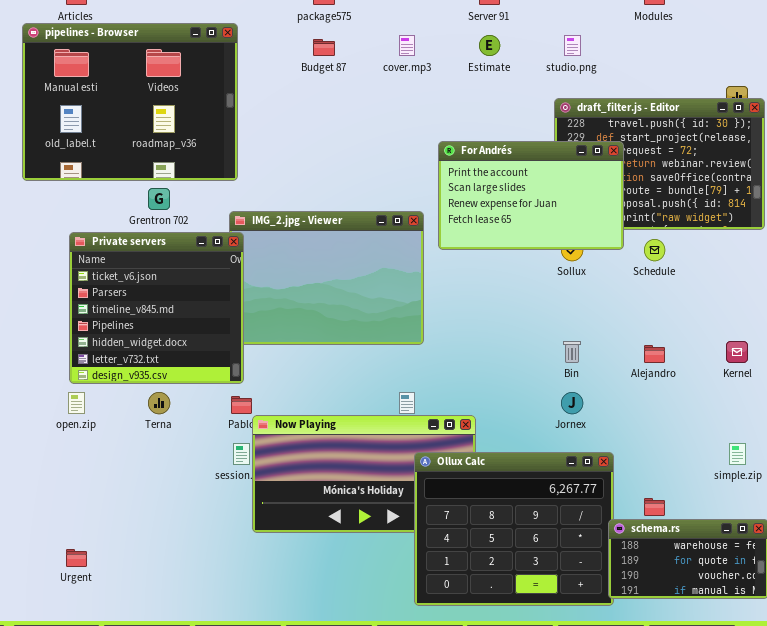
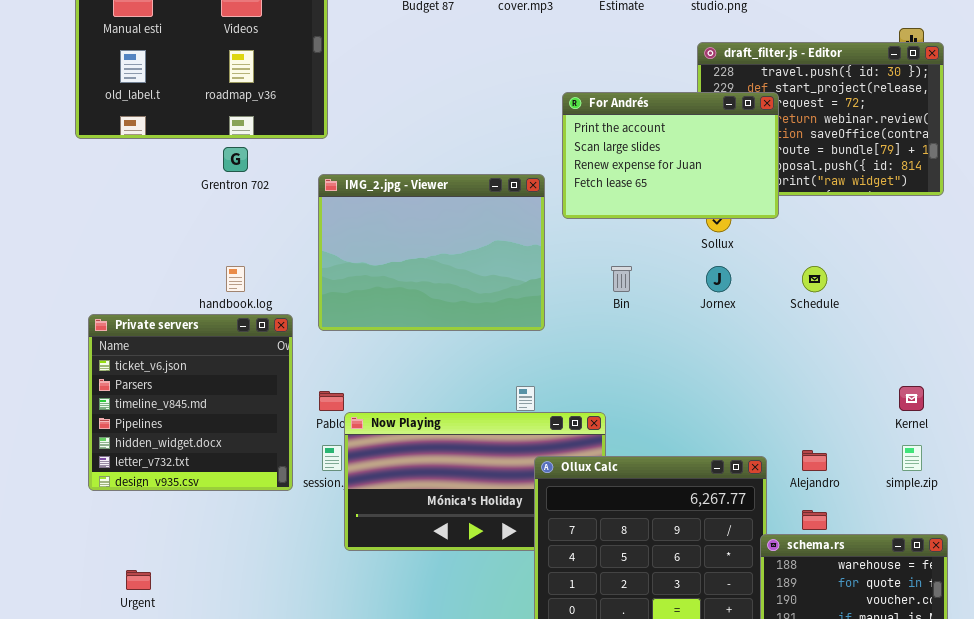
Private servers: [69,232,244,384] -> [88,314,293,491], moved
Schedule: [644,239,665,261] -> [802,266,827,292], moved
Bin: [563,341,581,363] -> [611,266,632,292], moved
Kernel: [726,341,748,363] -> [899,386,924,411], moved
Alejandro: [644,345,665,363] -> [802,450,827,471], moved
Jornex: [561,392,583,414] -> [706,266,731,292], moved

